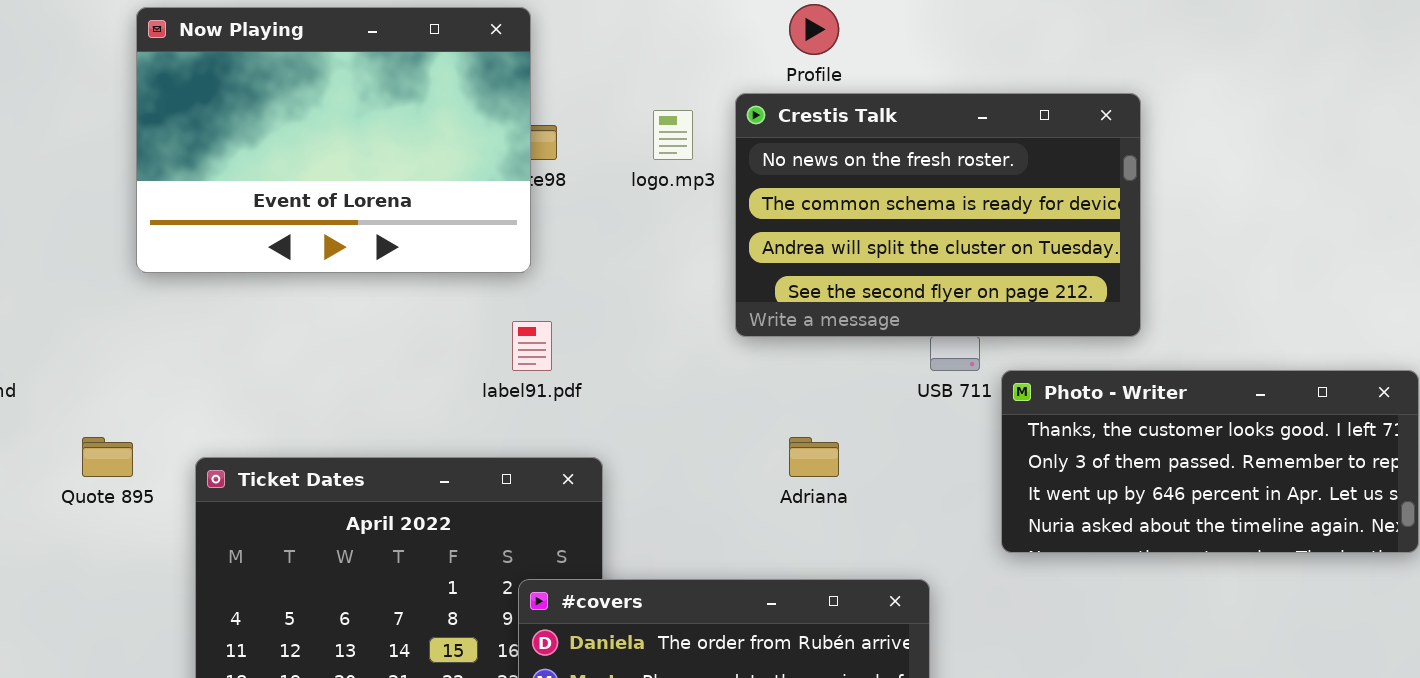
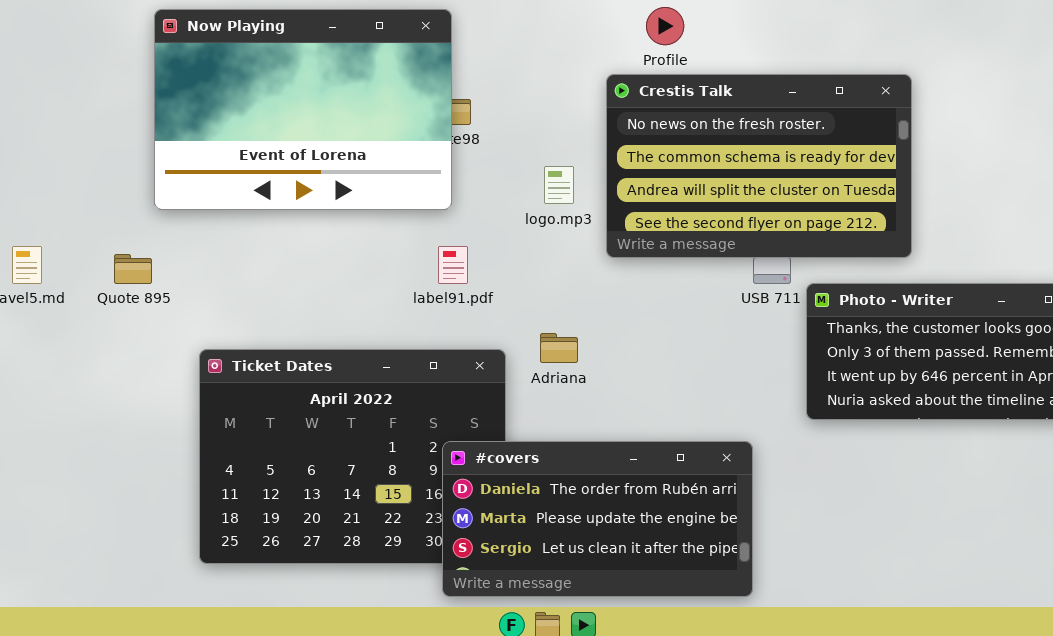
logo.mp3: [653,110,693,160] -> [544,166,574,204], moved
Quote 895: [82,437,133,477] -> [114,254,152,284], moved
Adriana: [789,437,839,477] -> [540,333,578,363], moved

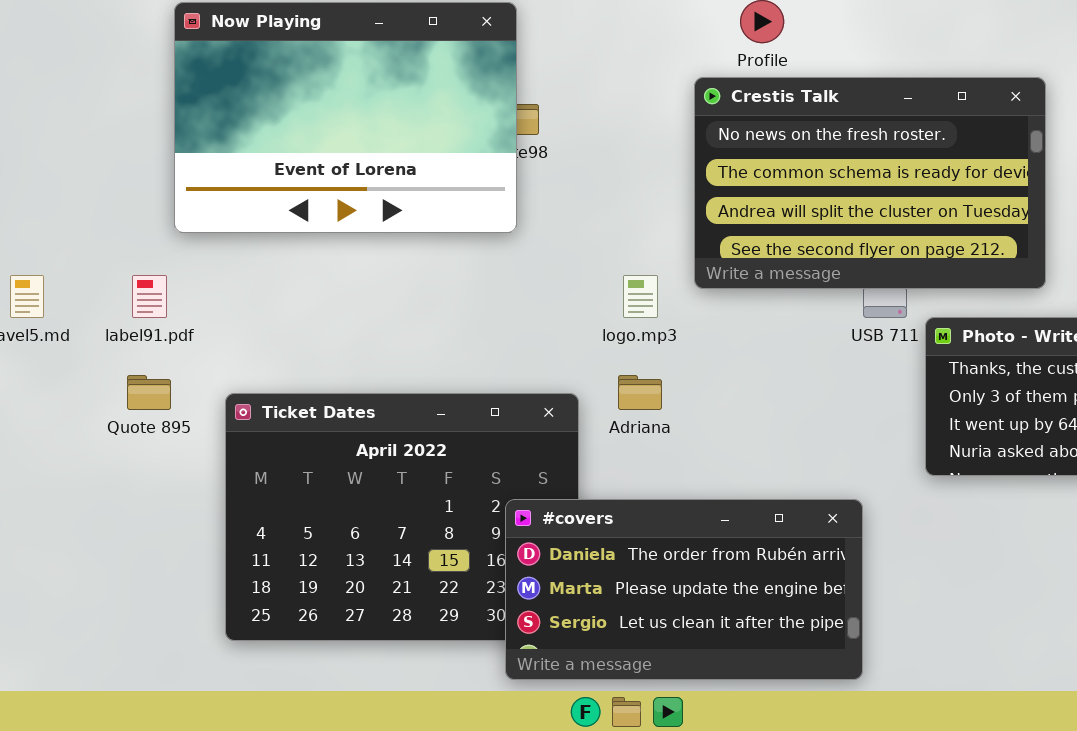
logo.mp3: [544,166,574,204] -> [623,275,658,318], moved
label91.pdf: [438,246,468,284] -> [132,275,167,318], moved
Quote 895: [114,254,152,284] -> [127,375,171,410], moved

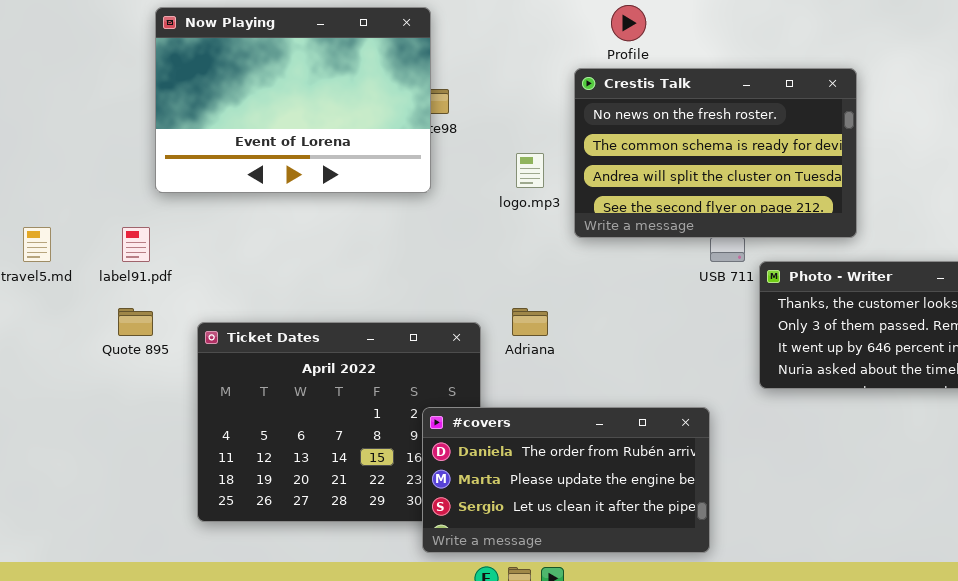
logo.mp3: [623,275,658,318] -> [516,153,544,188], moved

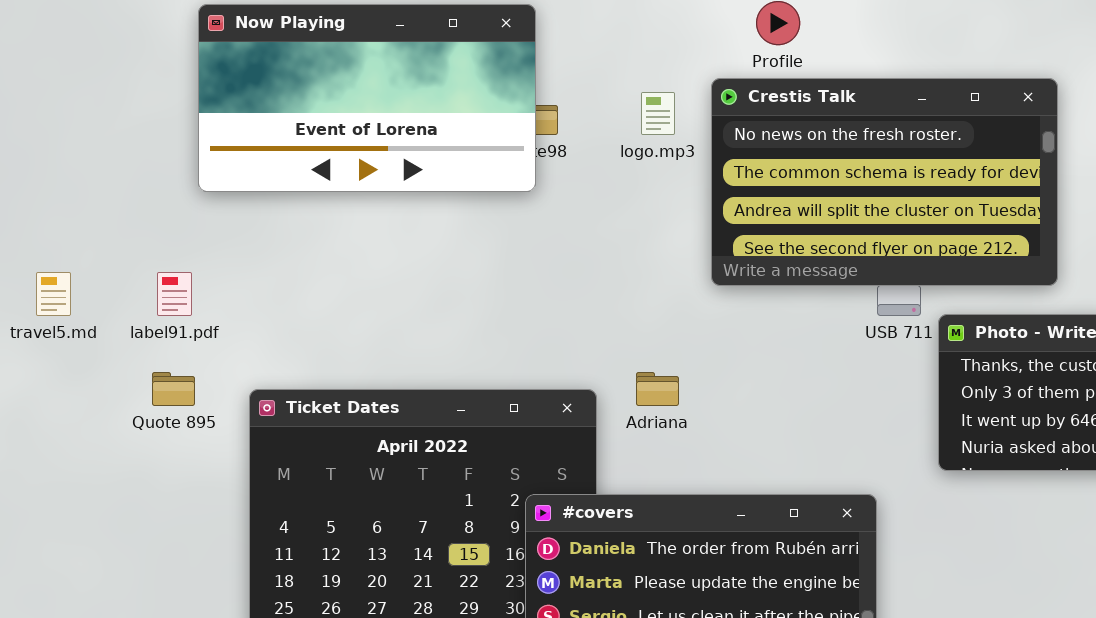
Now Playing: [155,7,431,193] -> [198,4,536,192], resized
logo.mp3: [516,153,544,188] -> [641,92,675,135], moved

